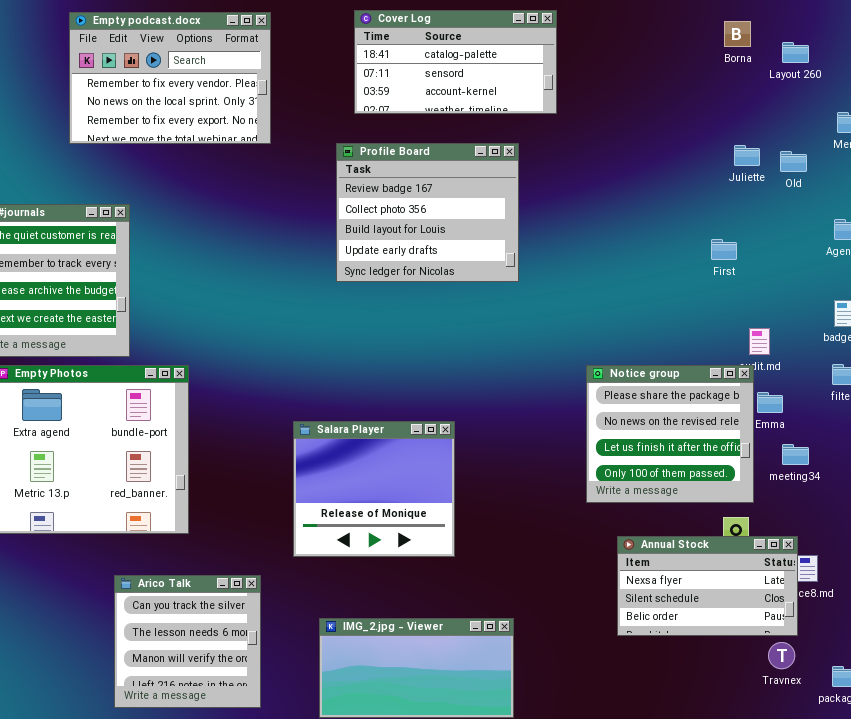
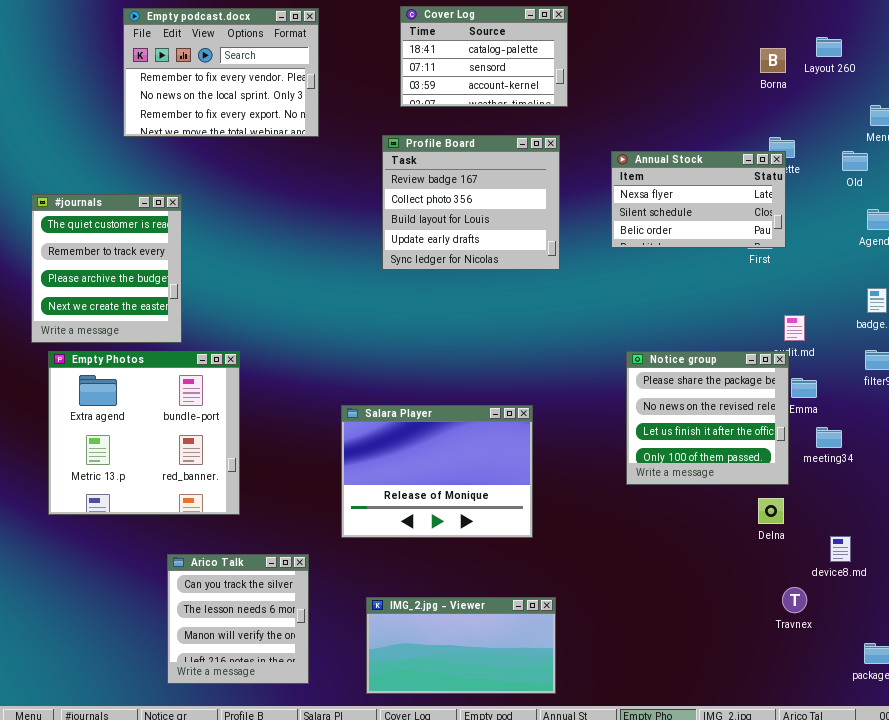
Cover Log: [354,10,557,114] -> [400,6,568,107], resized
Borna: [724,21,751,47] -> [760,48,786,73], moved
Old: [780,151,807,172] -> [842,151,868,171], moved
Salara Player: [293,421,455,557] -> [341,405,533,538], resized
Annual Stock: [617,536,798,636] -> [611,151,786,248], moved
Travnex: [768,642,795,669] -> [782,587,807,613], moved

